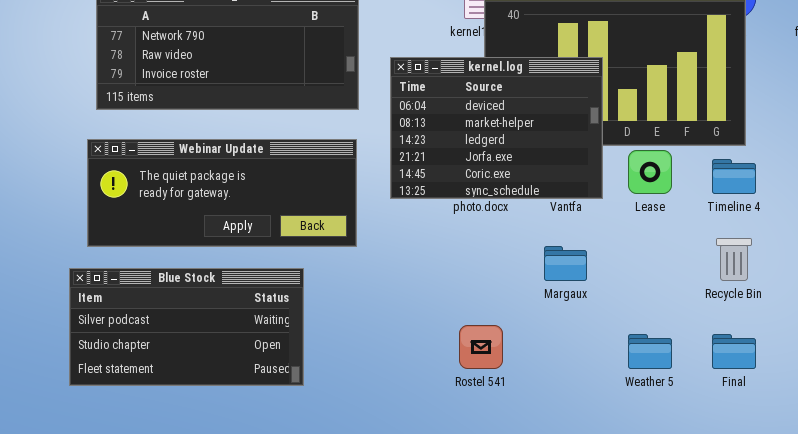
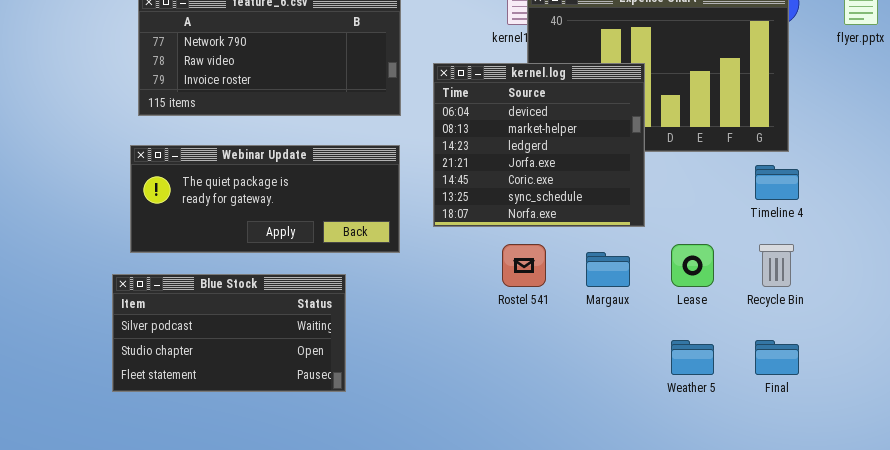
kernel.log: [390,57,603,199] -> [433,63,645,227], resized
Lease: [628,150,672,194] -> [671,244,714,287], moved
Rostel 541: [459,325,503,369] -> [502,244,546,287], moved

